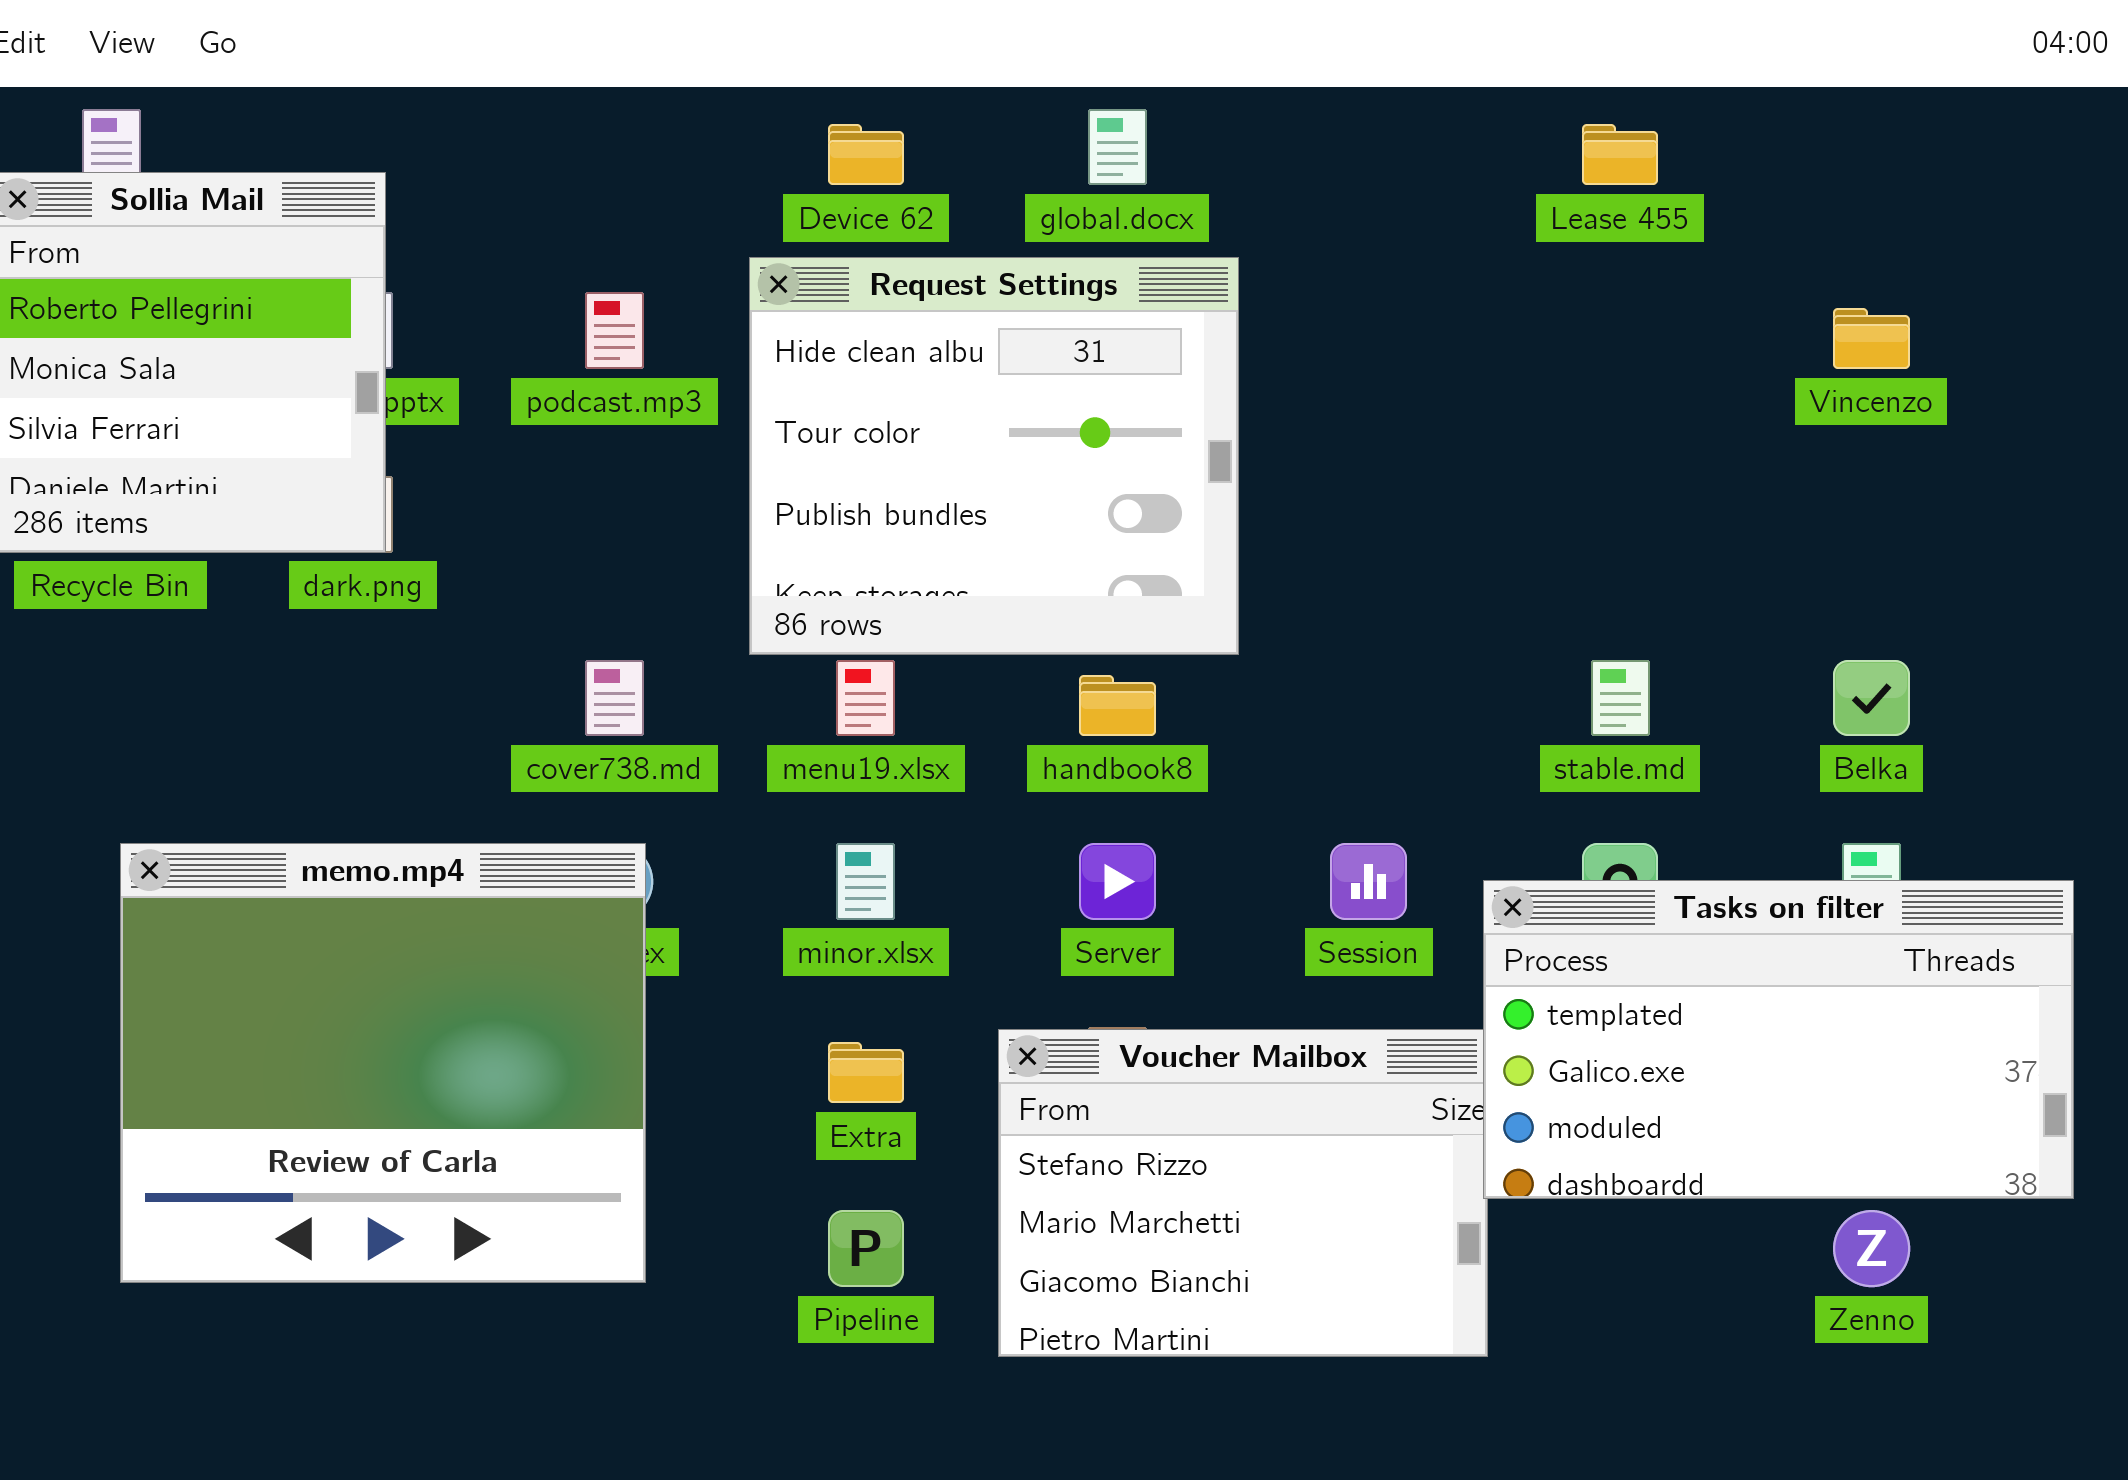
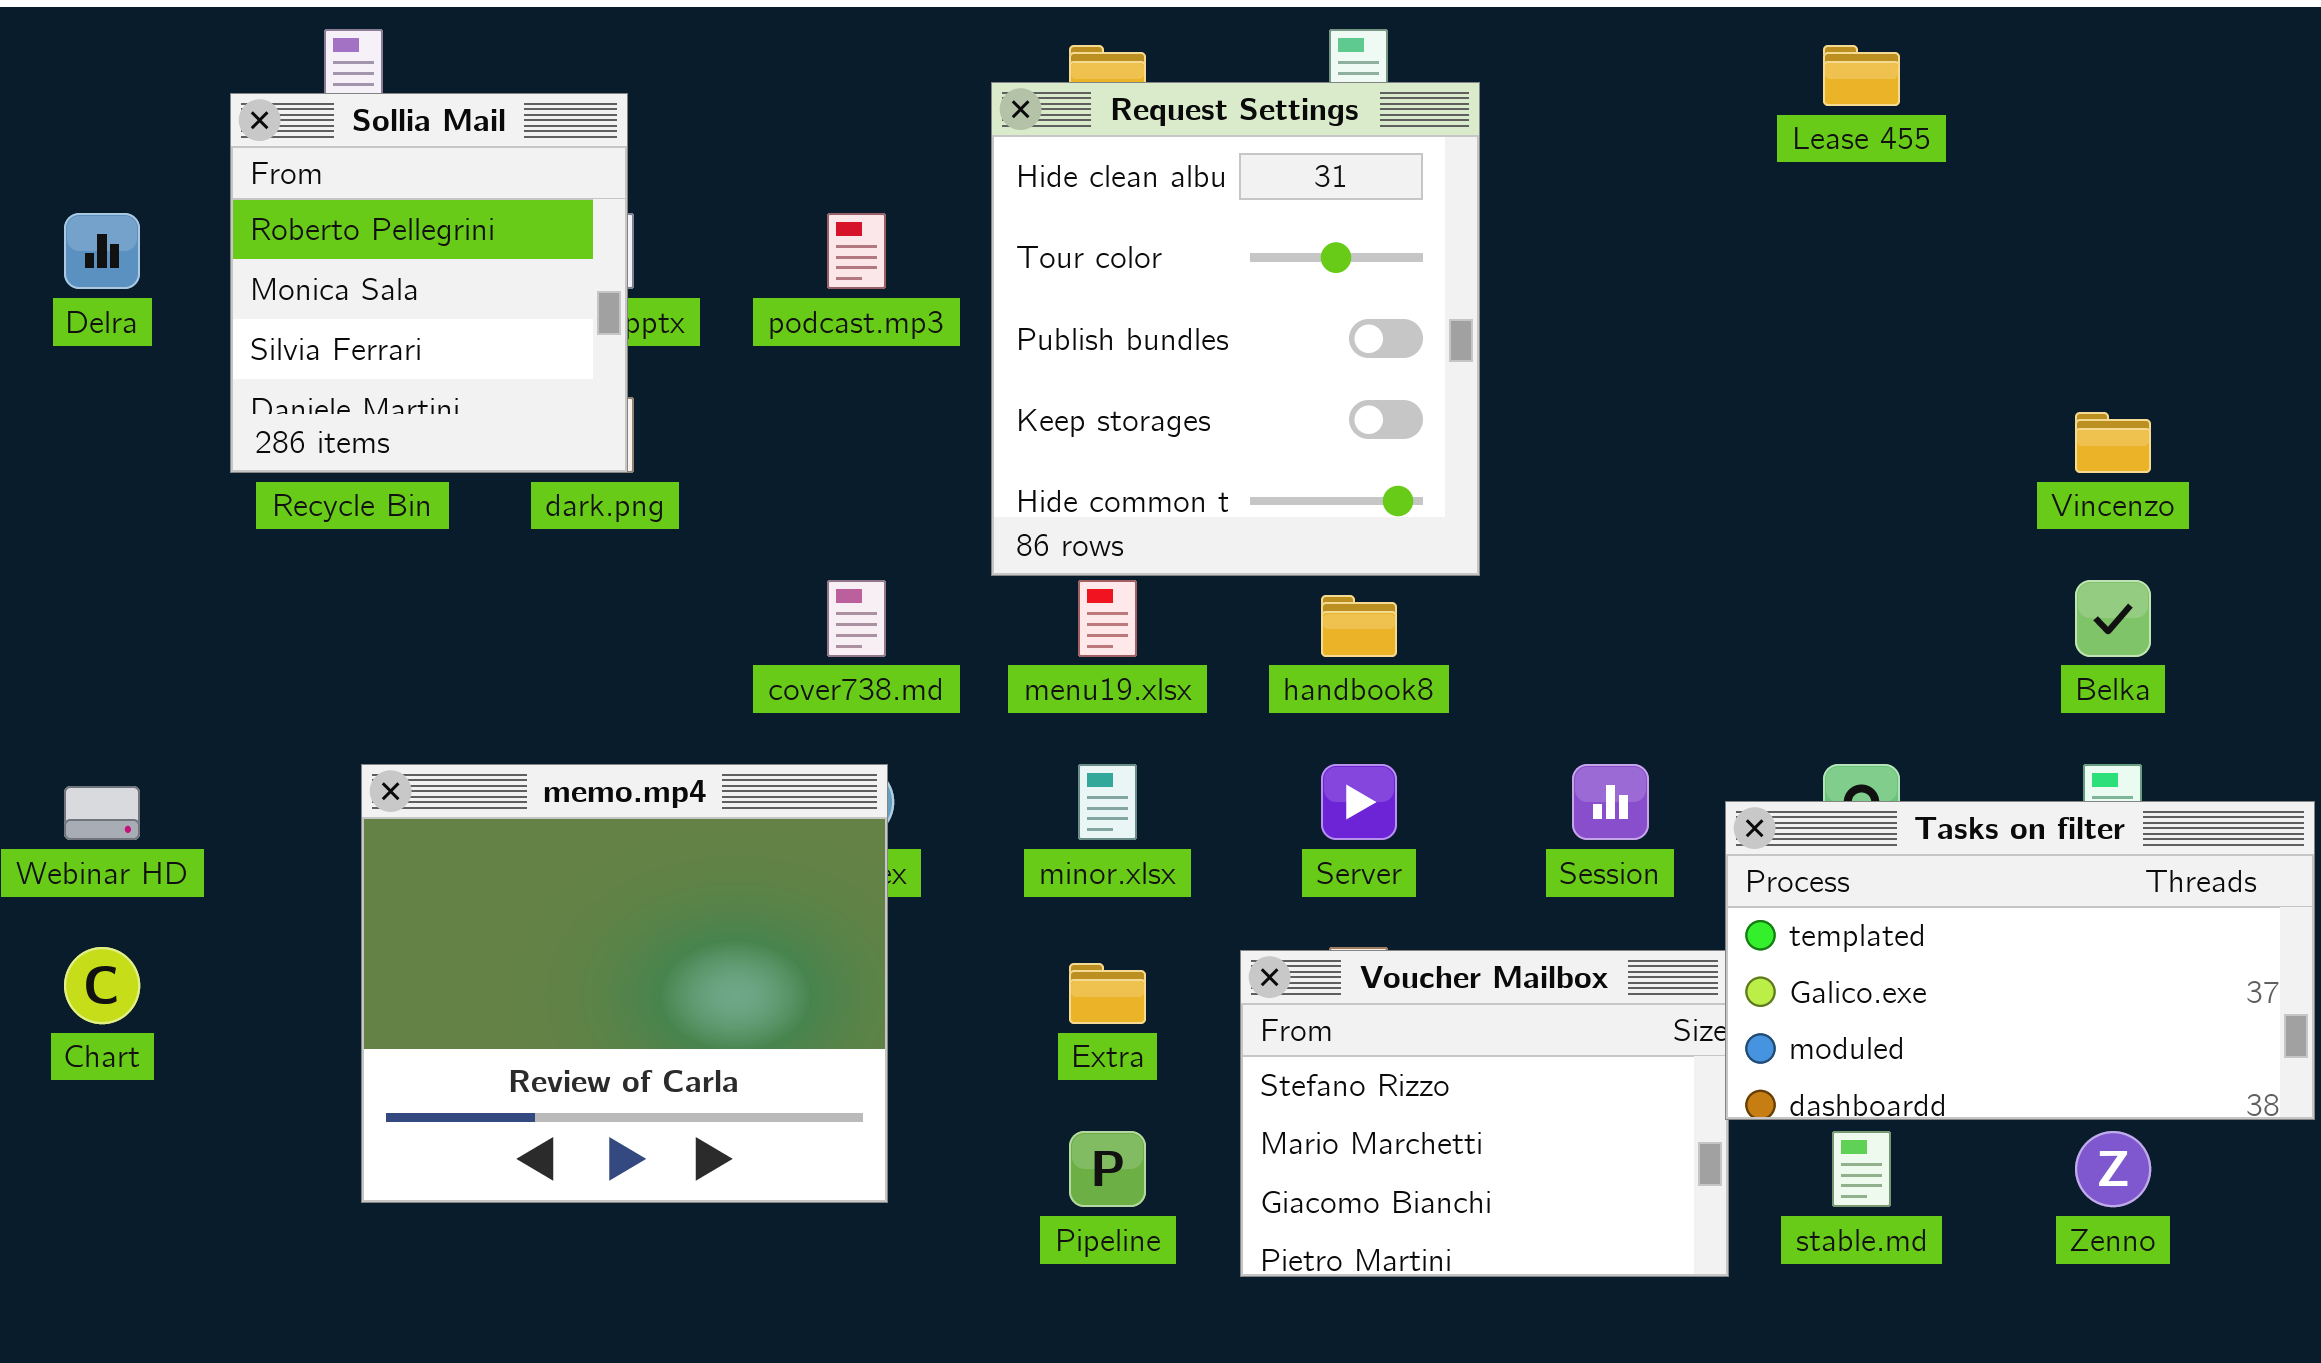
Request Settings: [749,257,1239,655] -> [991,82,1480,576], resized
Vincenzo: [1833,308,1910,369] -> [2075,412,2151,473], moved
stable.md: [1591,660,1650,736] -> [1832,1131,1891,1207], moved

